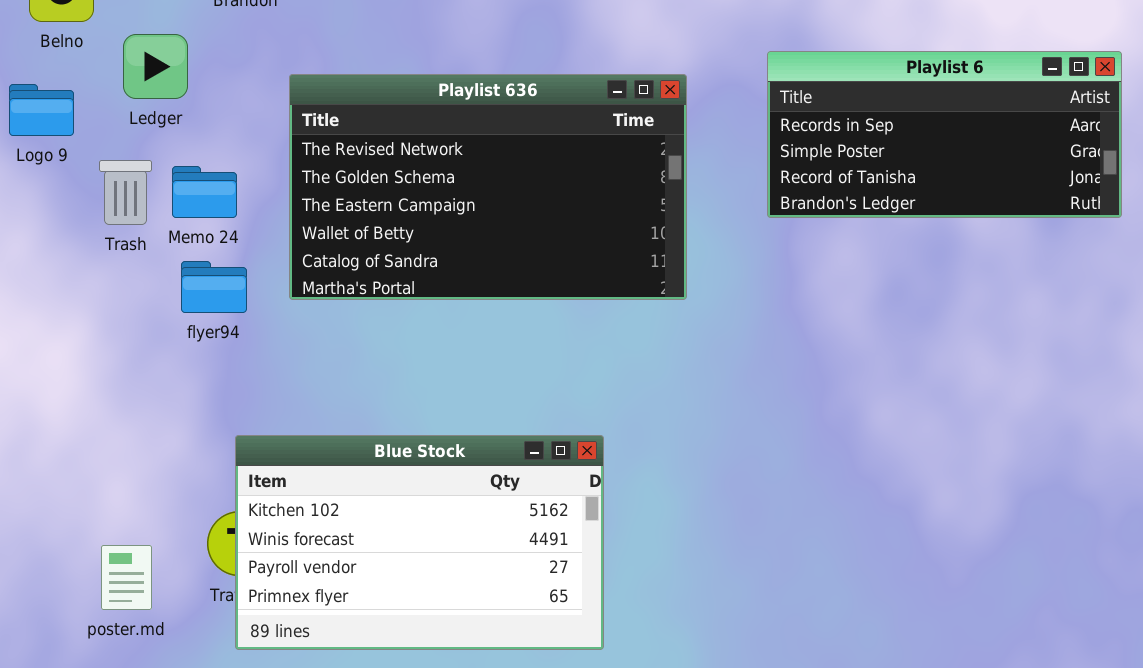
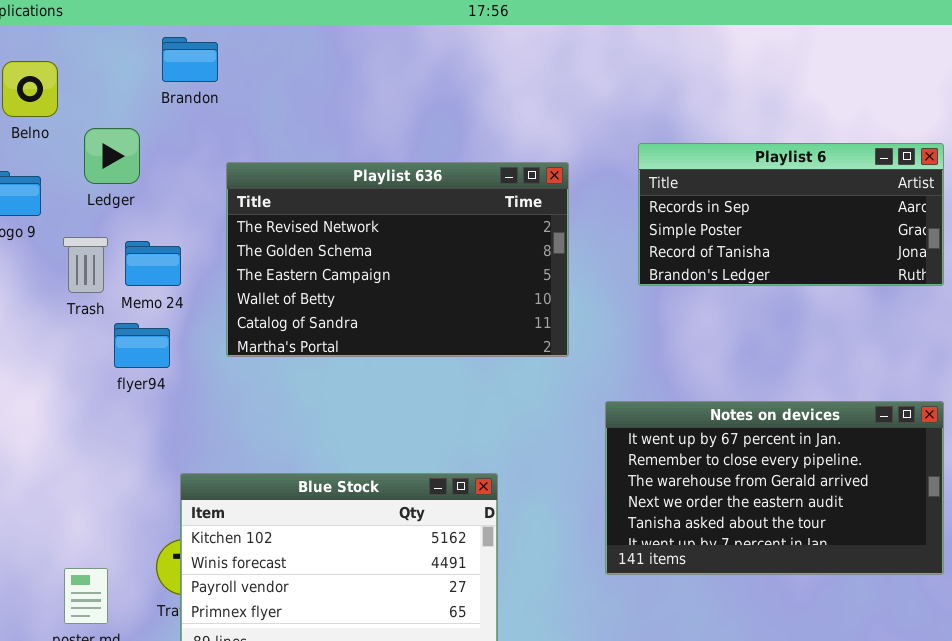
flyer94: [181,261,247,313] -> [114,323,170,368], moved
Notes on devices: none -> [605,401,944,575], opened

